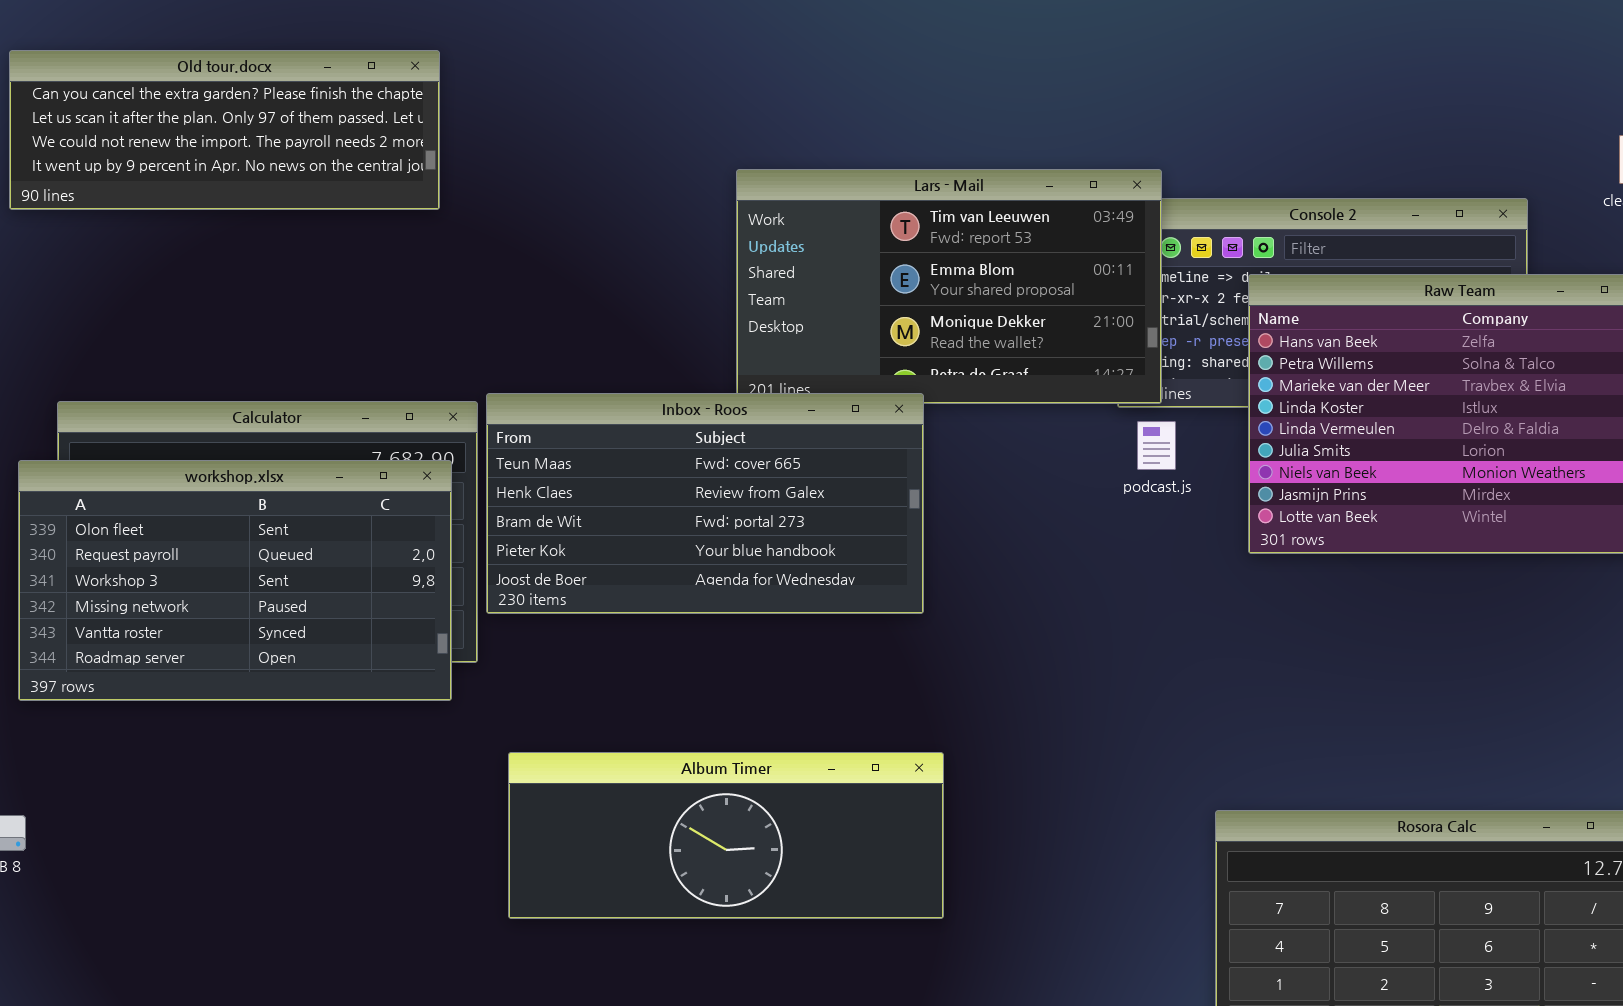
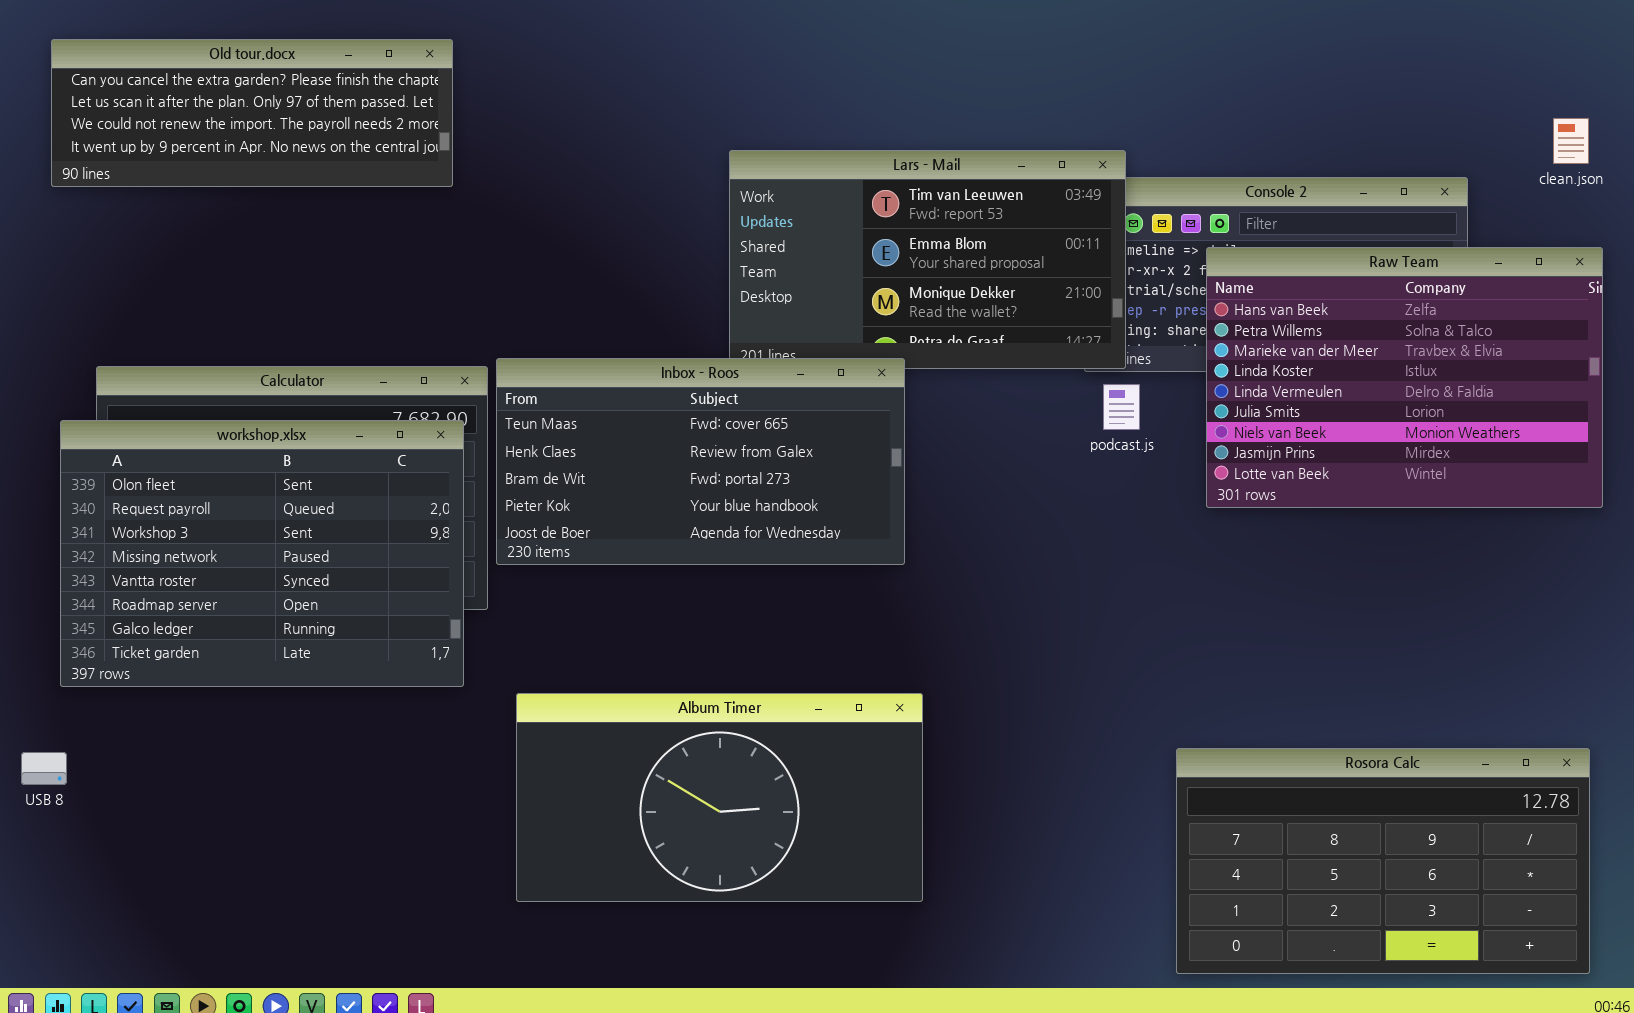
workshop.xlsx: [18,460,452,701] -> [60,420,464,687], resized
Album Timer: [508,752,944,919] -> [516,693,923,902], resized

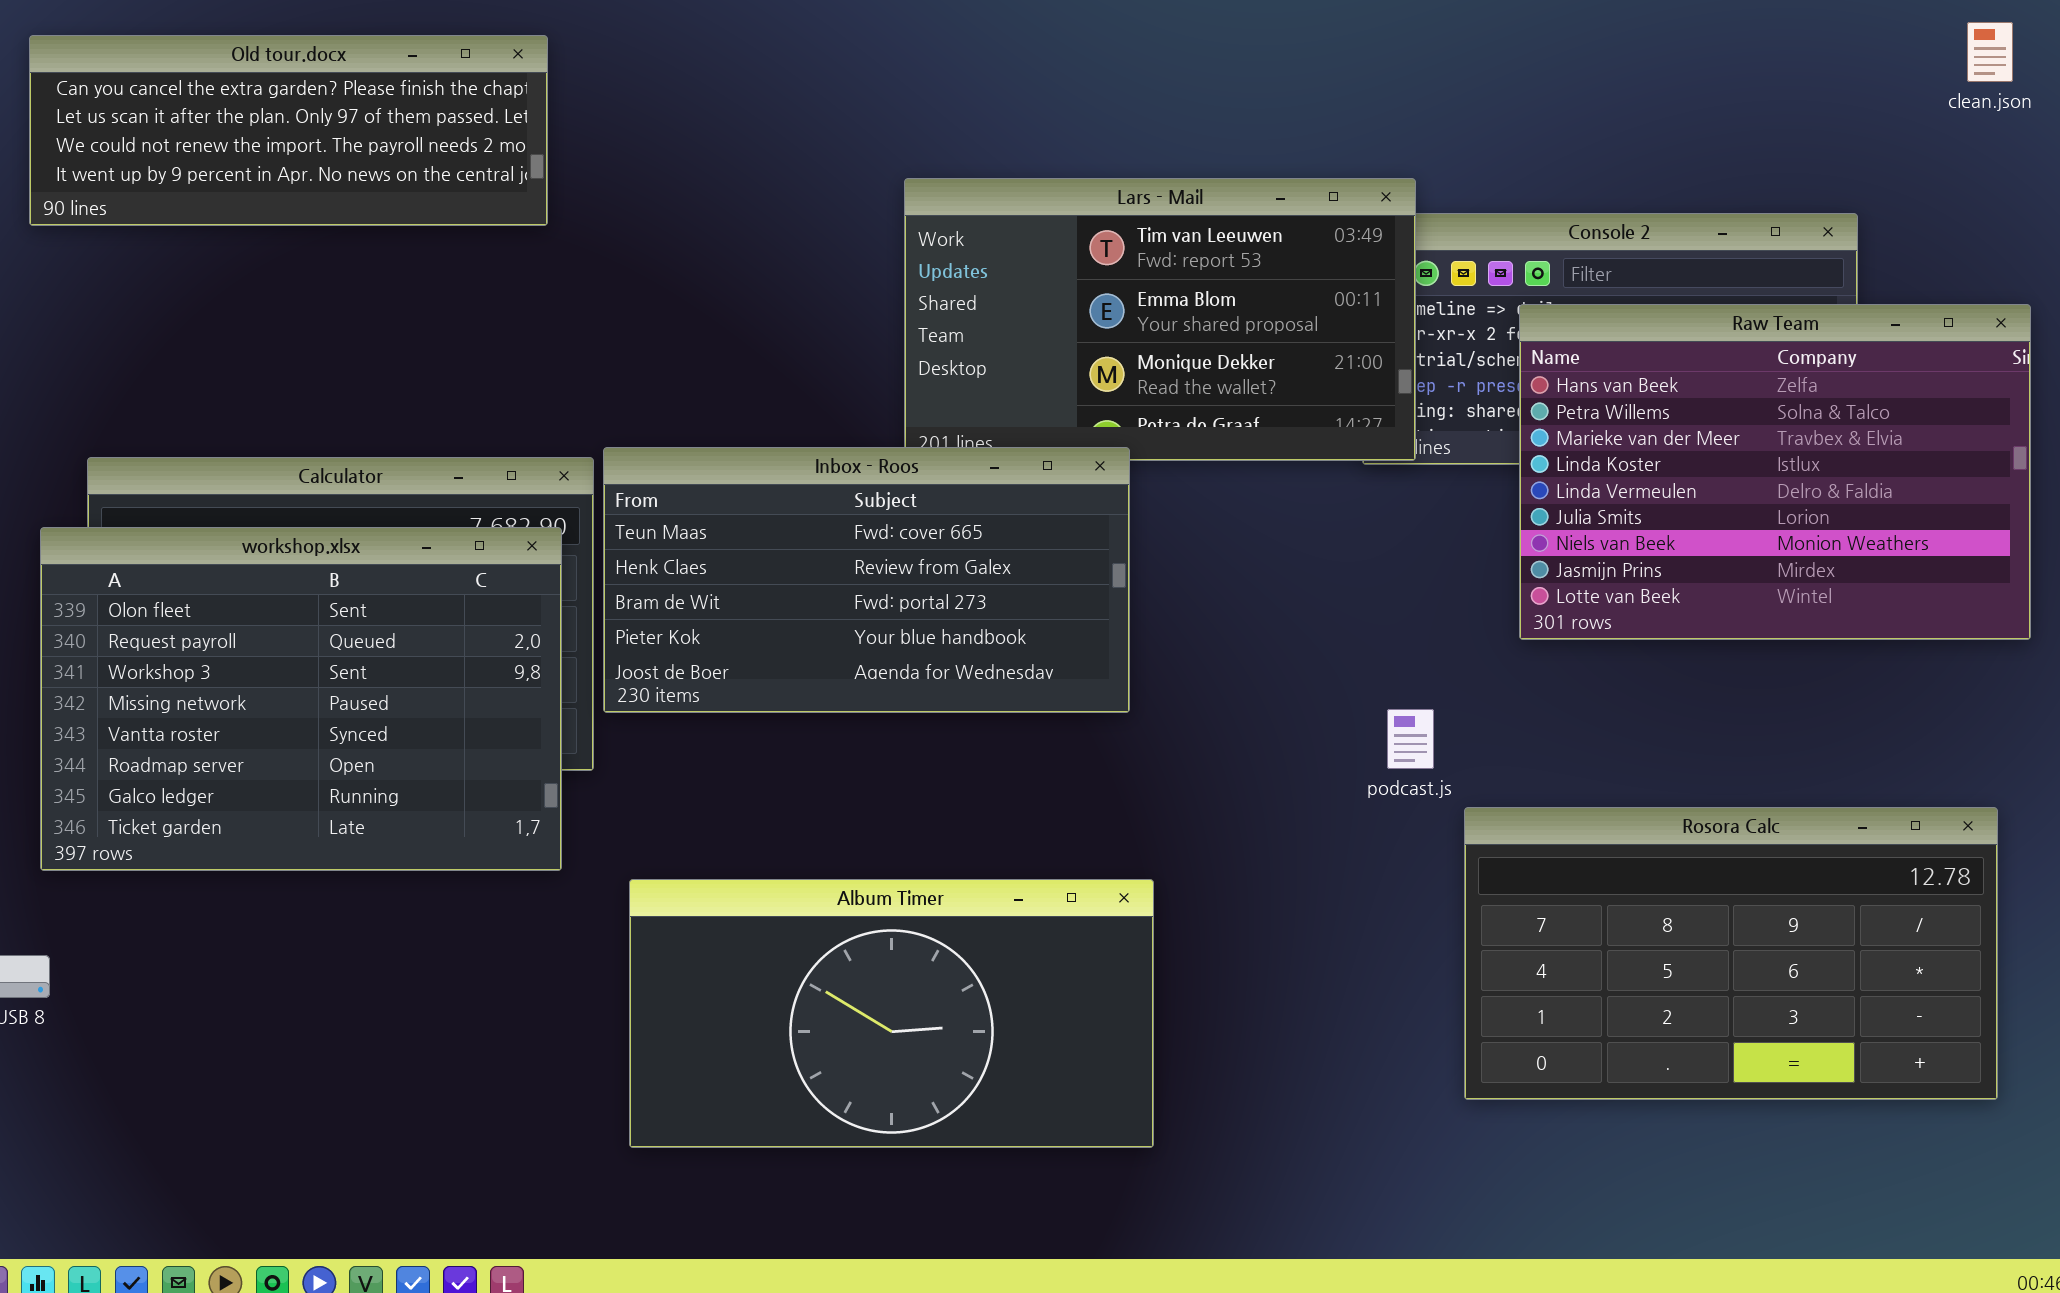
clean.json: [1553,118,1589,164] -> [1967,22,2013,82], moved
podcast.js: [1103,384,1140,430] -> [1387,709,1434,769], moved
Rosora Calc: [1176,748,1590,974] -> [1464,807,1998,1100], moved

